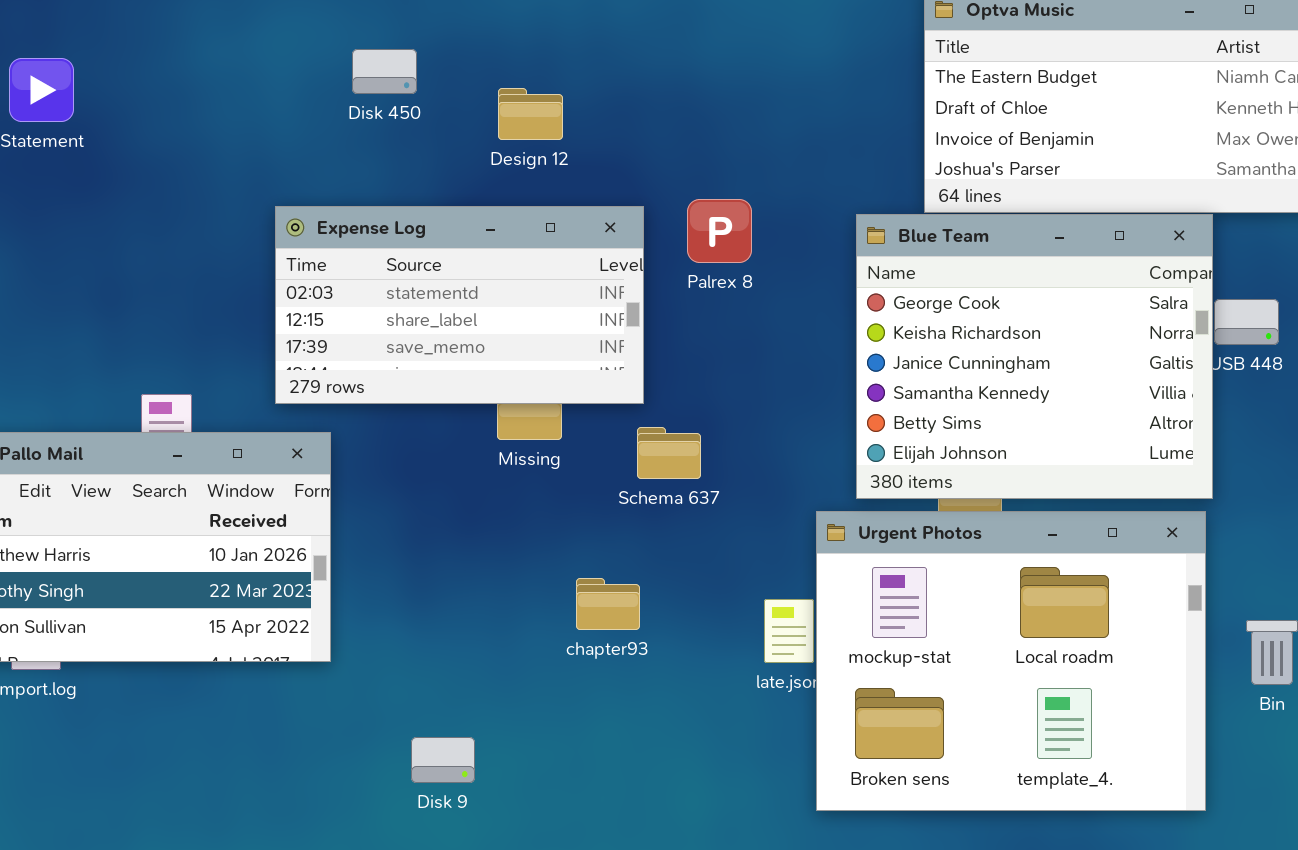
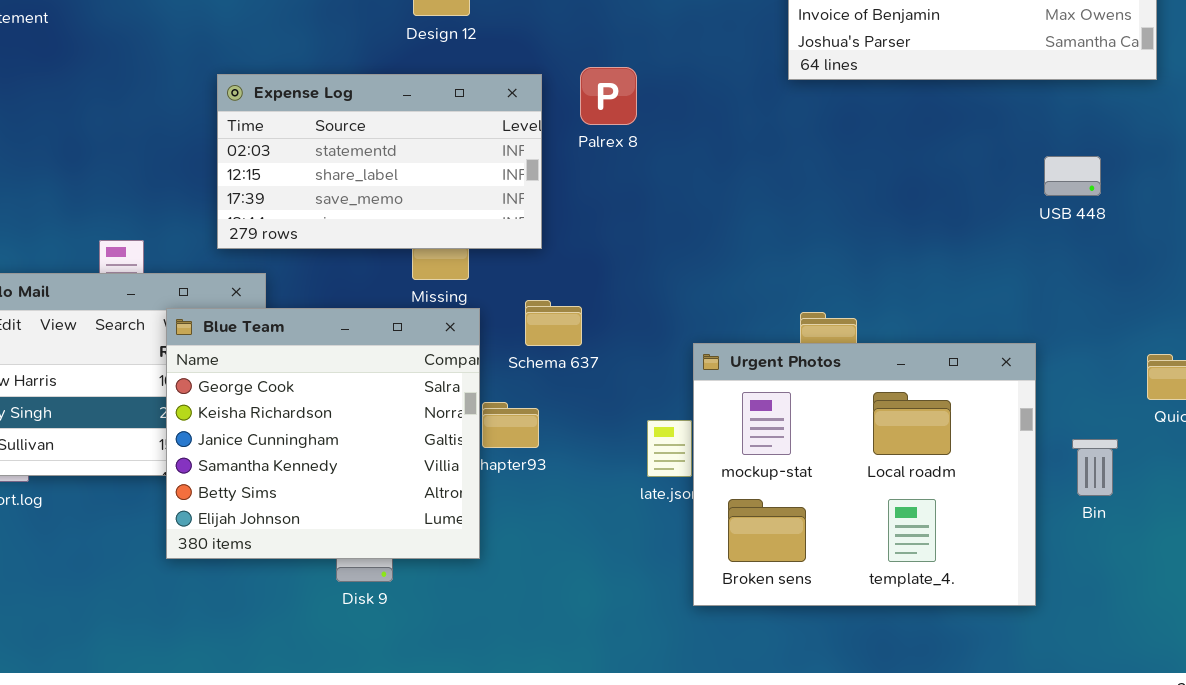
Blue Team: [856,214,1213,499] -> [166,308,480,559], moved
Schema 637: [637,427,701,479] -> [525,300,582,346], moved

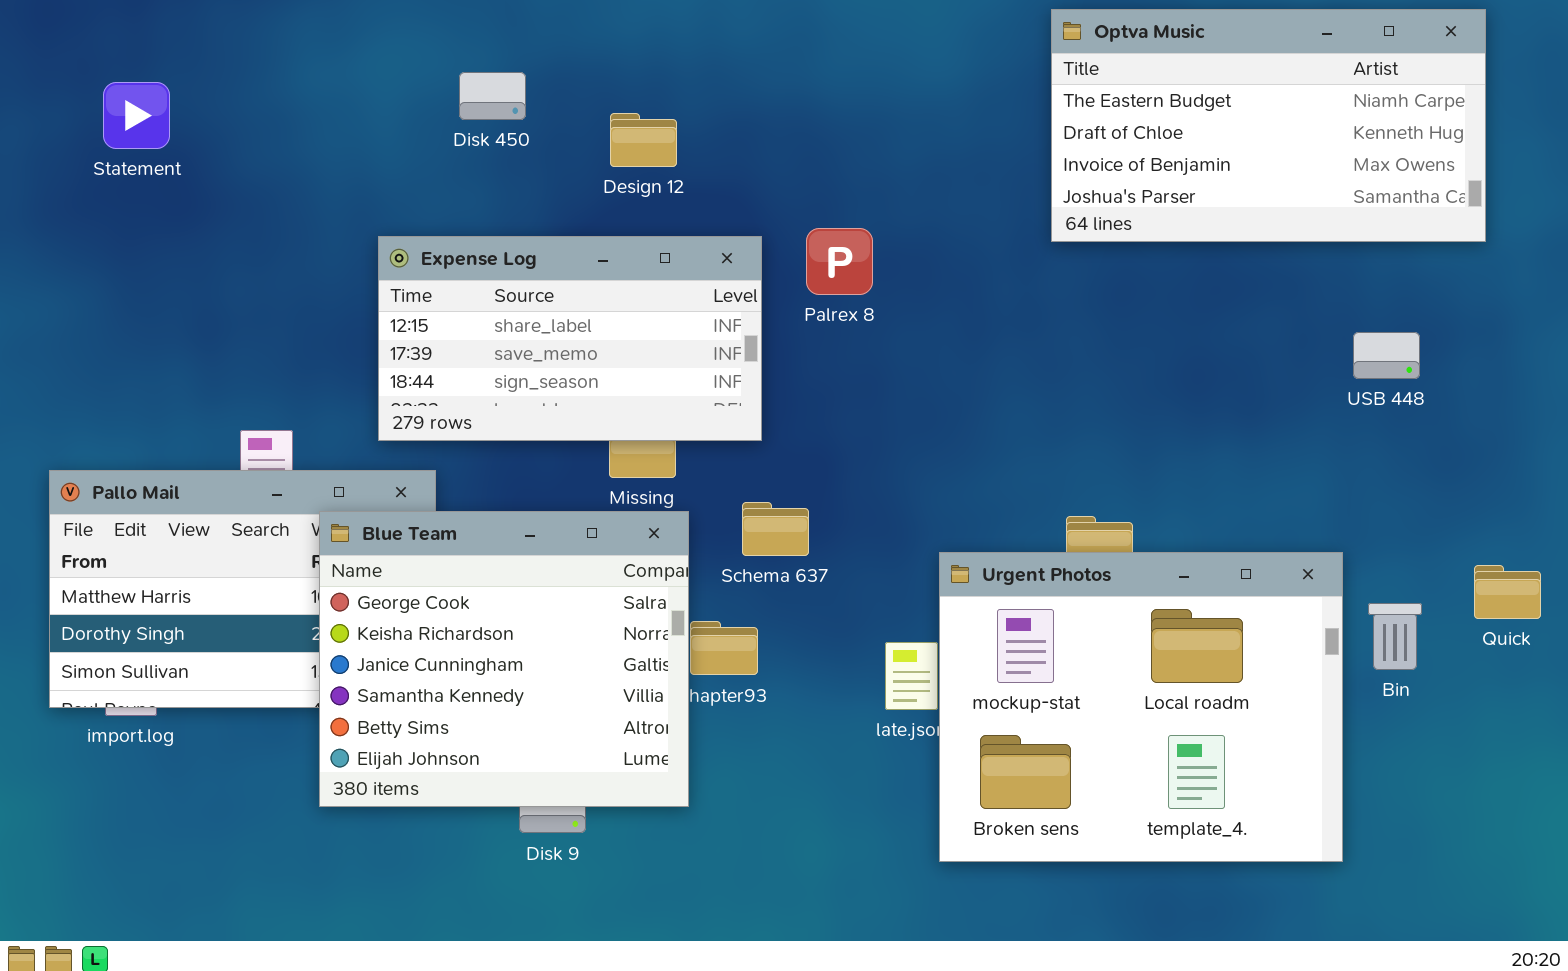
Expense Log: [217,74,542,249] -> [378,236,762,441], scrolled down 1 row
Bin: [1072,439,1118,496] -> [1368,603,1422,670], moved

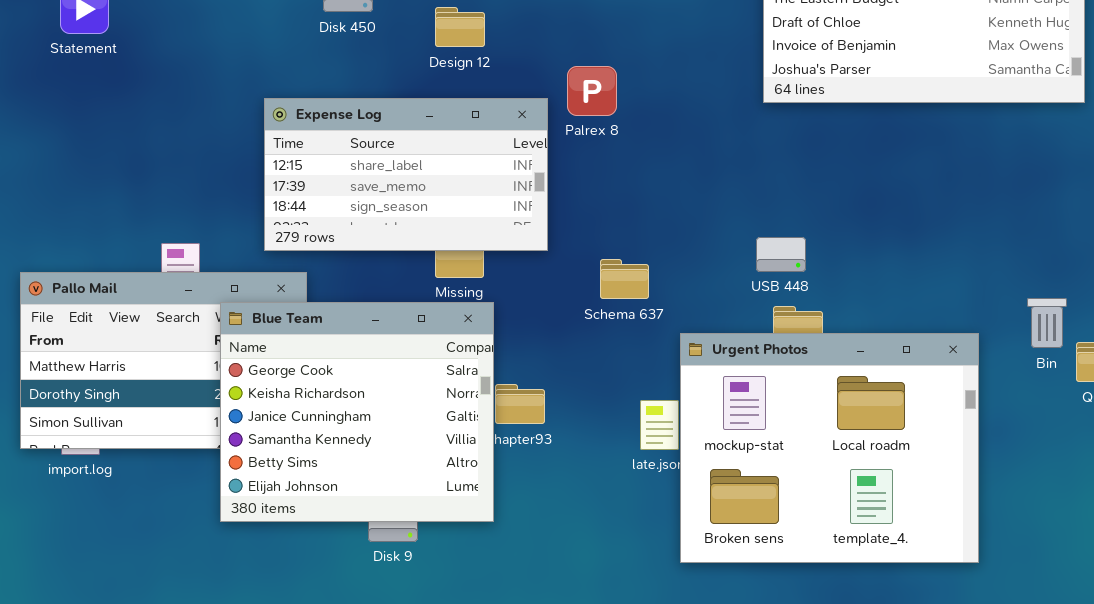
Palrex 8: [806,228,873,295] -> [567,66,617,116], moved
USB 448: [1353,332,1420,379] -> [756,237,806,272], moved
Schema 637: [742,502,809,556] -> [600,259,649,299], moved
Bin: [1368,603,1422,670] -> [1027,298,1067,348], moved

